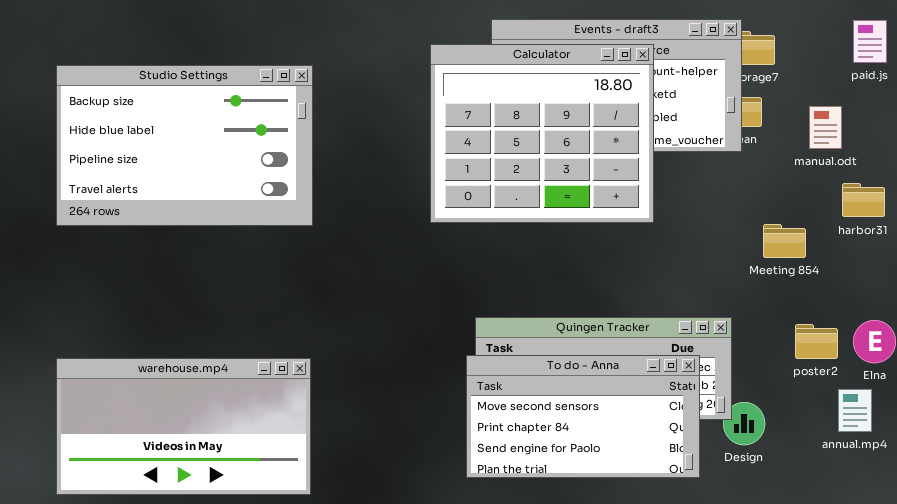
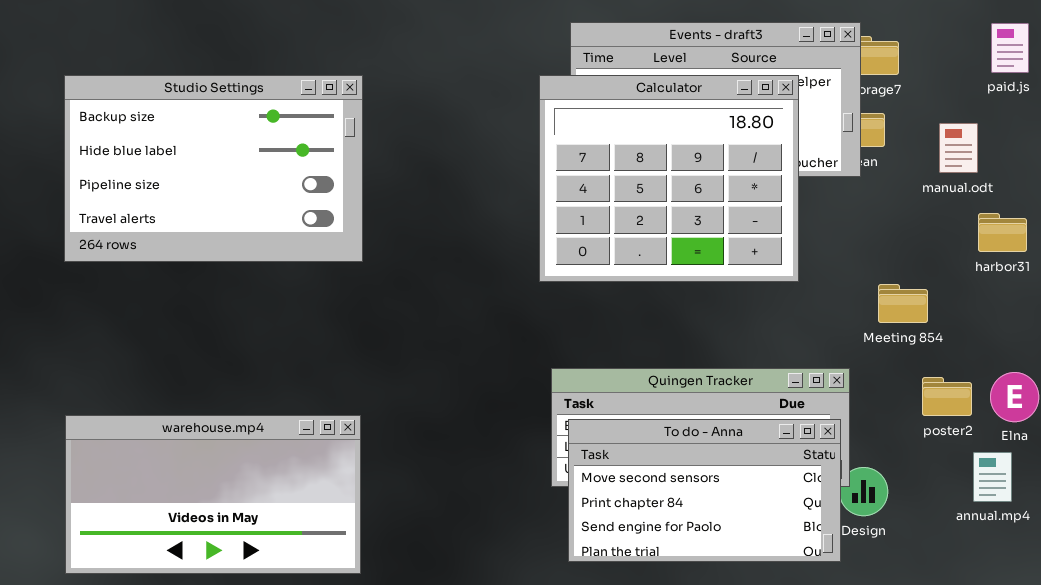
Calculator: [430,44,654,223] -> [539,75,799,282], moved
Meeting 854: [763,224,806,258] -> [878,284,928,323], moved
To do - Anna: [466,355,700,478] -> [568,419,841,562], moved

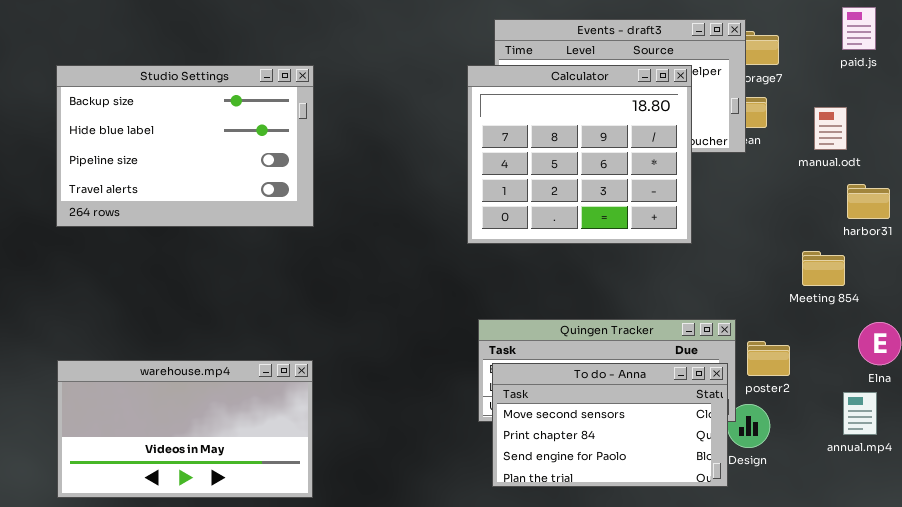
paid.js: [991,23,1029,73] -> [842,7,876,50], moved
Meeting 854: [878,284,928,323] -> [802,251,845,286], moved
poster2: [922,377,972,416] -> [747,341,790,376], moved

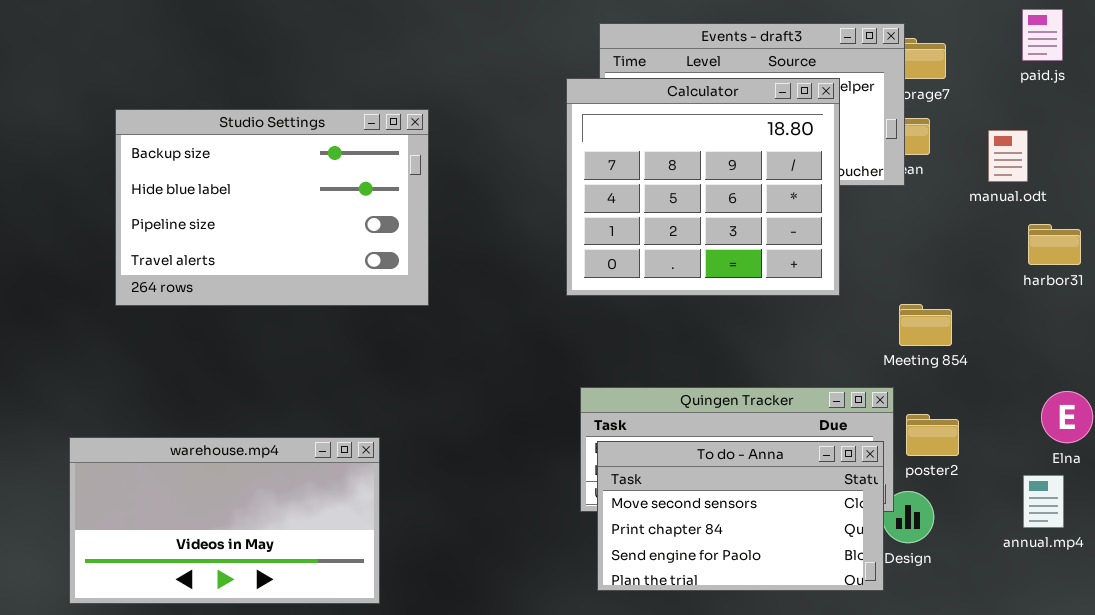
Studio Settings: [56,65,314,227] -> [115,109,429,306], moved
Meeting 854: [802,251,845,286] -> [899,304,952,346], moved

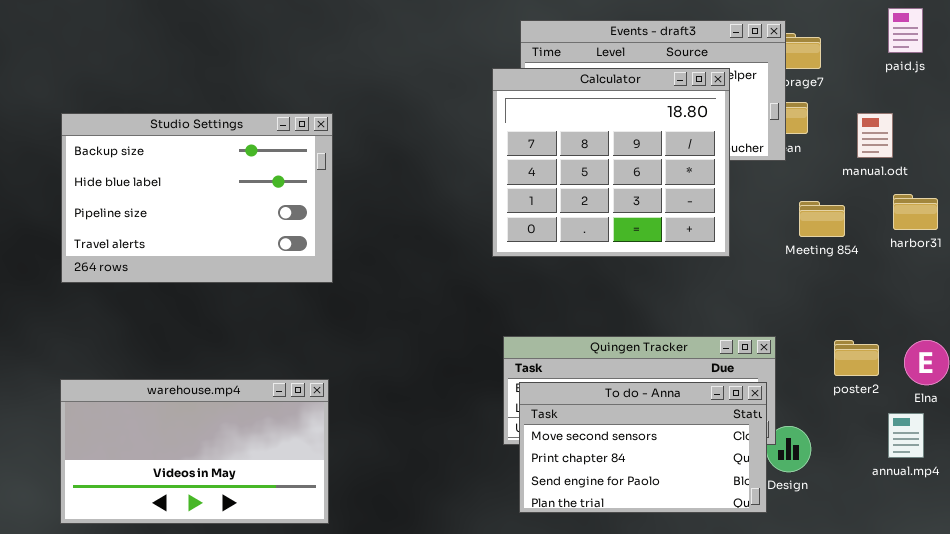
Studio Settings: [115,109,429,306] -> [61,113,333,283], moved
Meeting 854: [899,304,952,346] -> [799,201,845,237], moved
poster2: [906,414,959,456] -> [834,340,879,376], moved

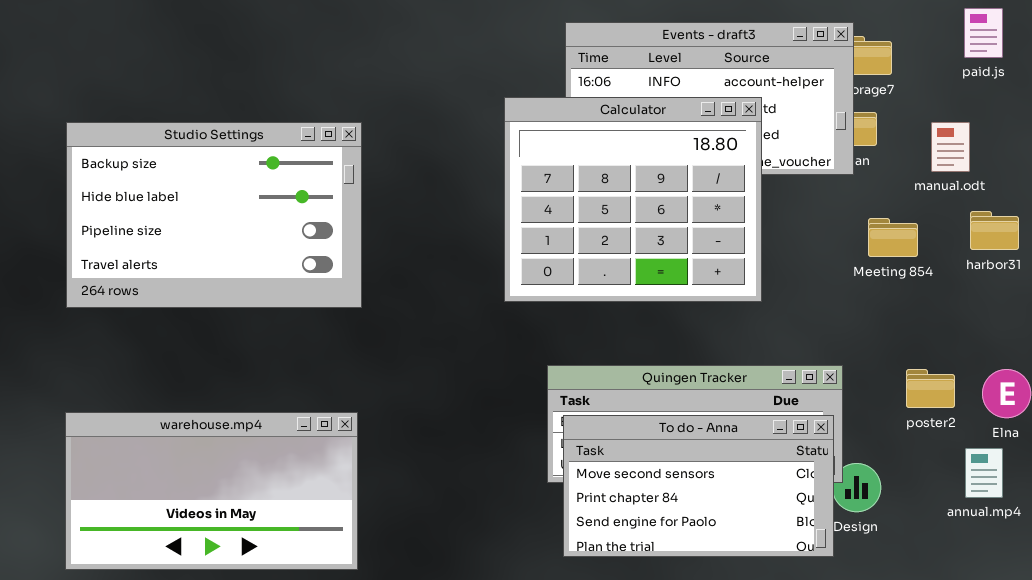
Calculator: [492,68,730,257] -> [504,97,762,302], moved

